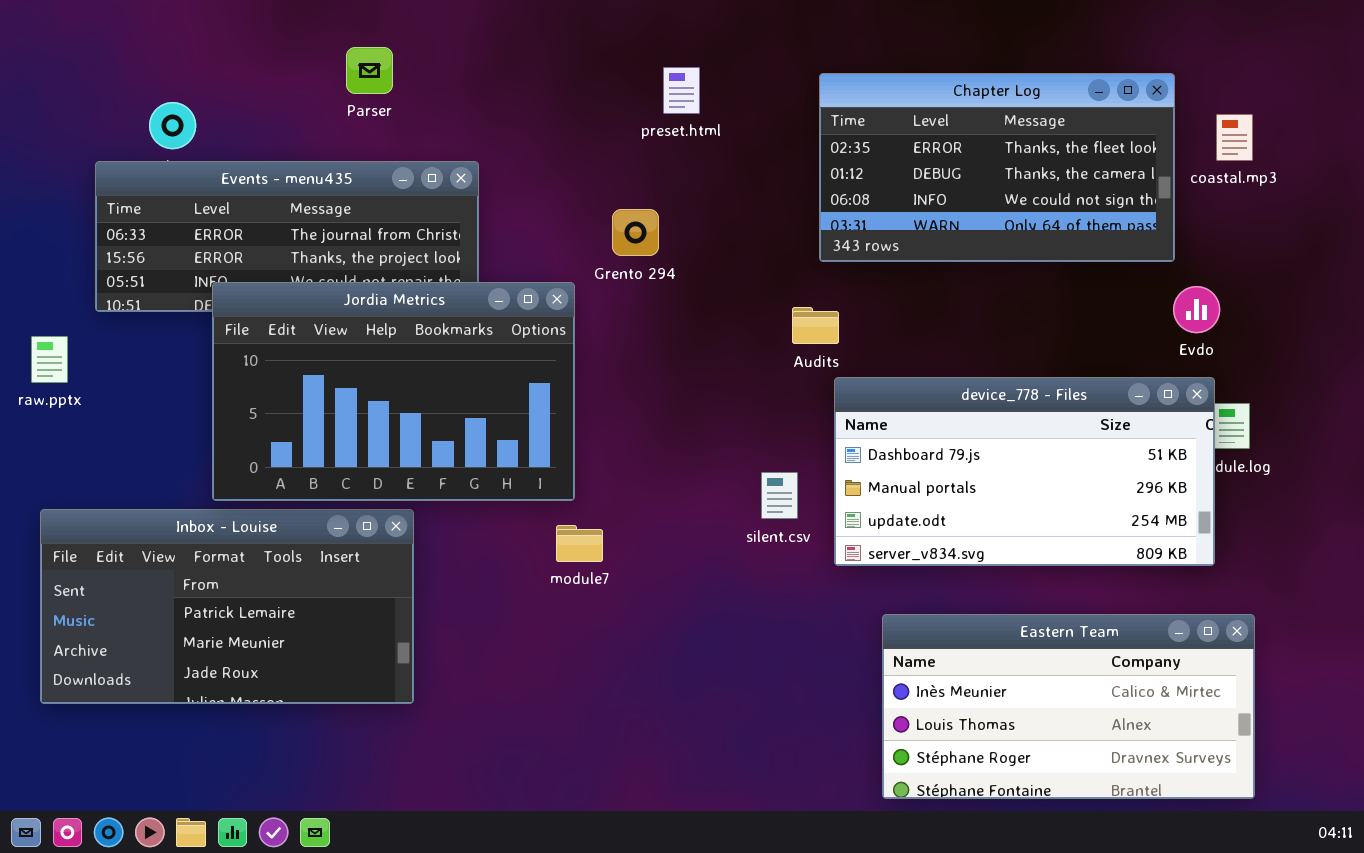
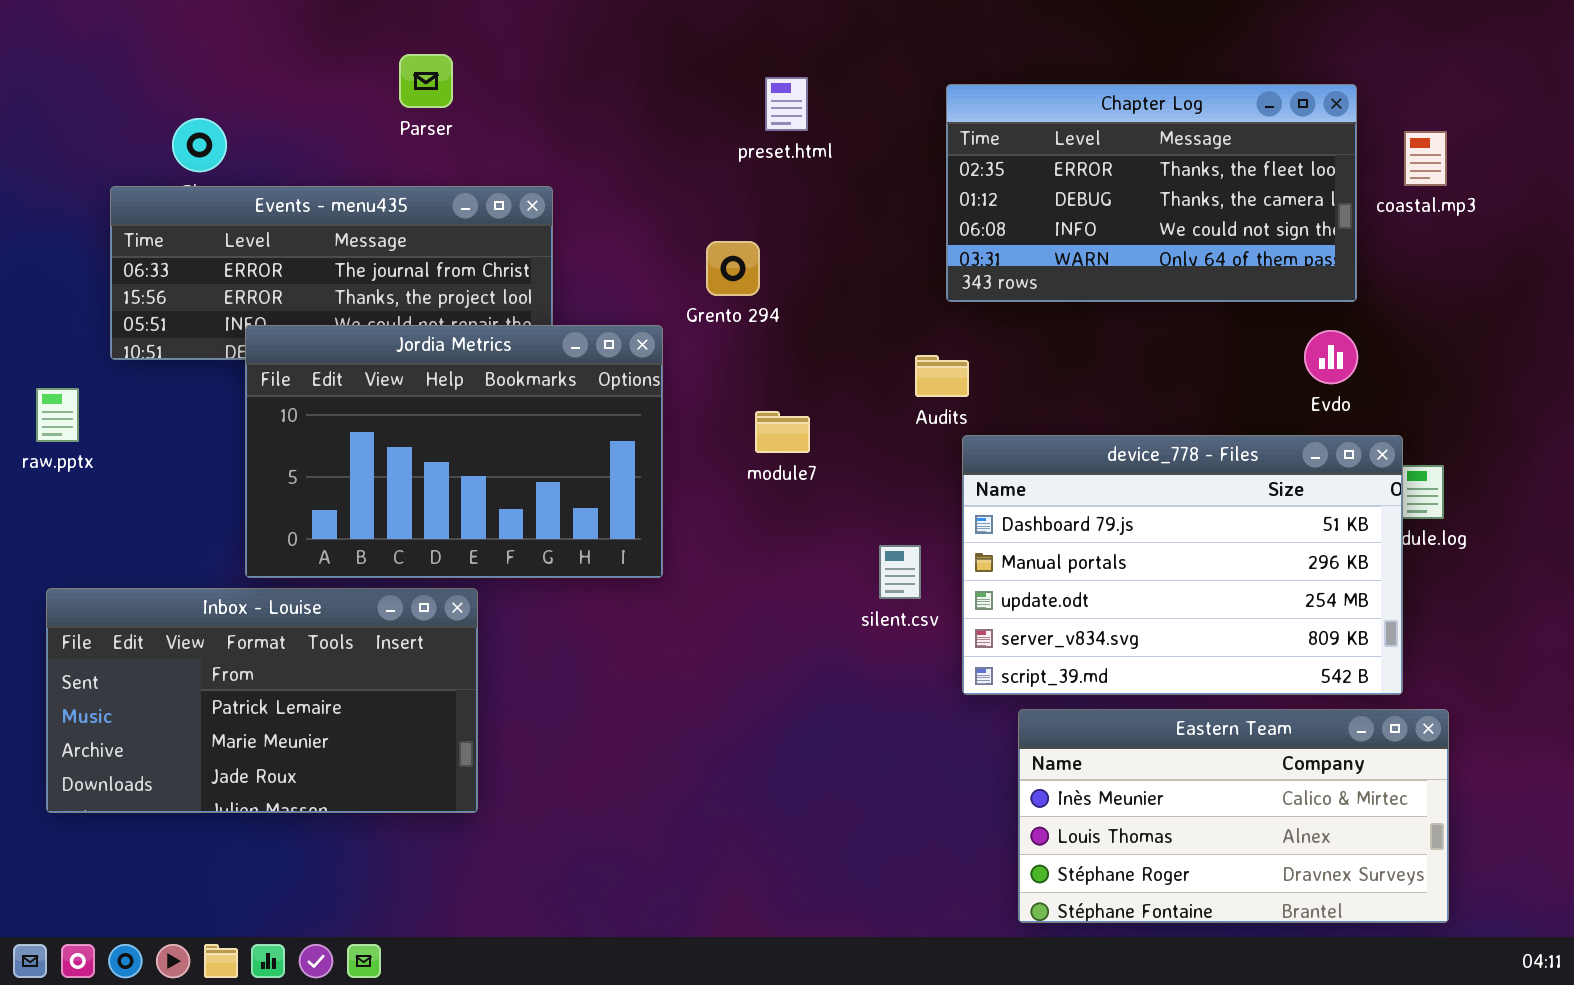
Evdo: [1173,286,1220,333] -> [1304,330,1358,384], moved
device_778 - Files: [834,377,1215,566] -> [962,435,1403,695], resized
module7: [556,525,603,562] -> [755,411,810,453], moved

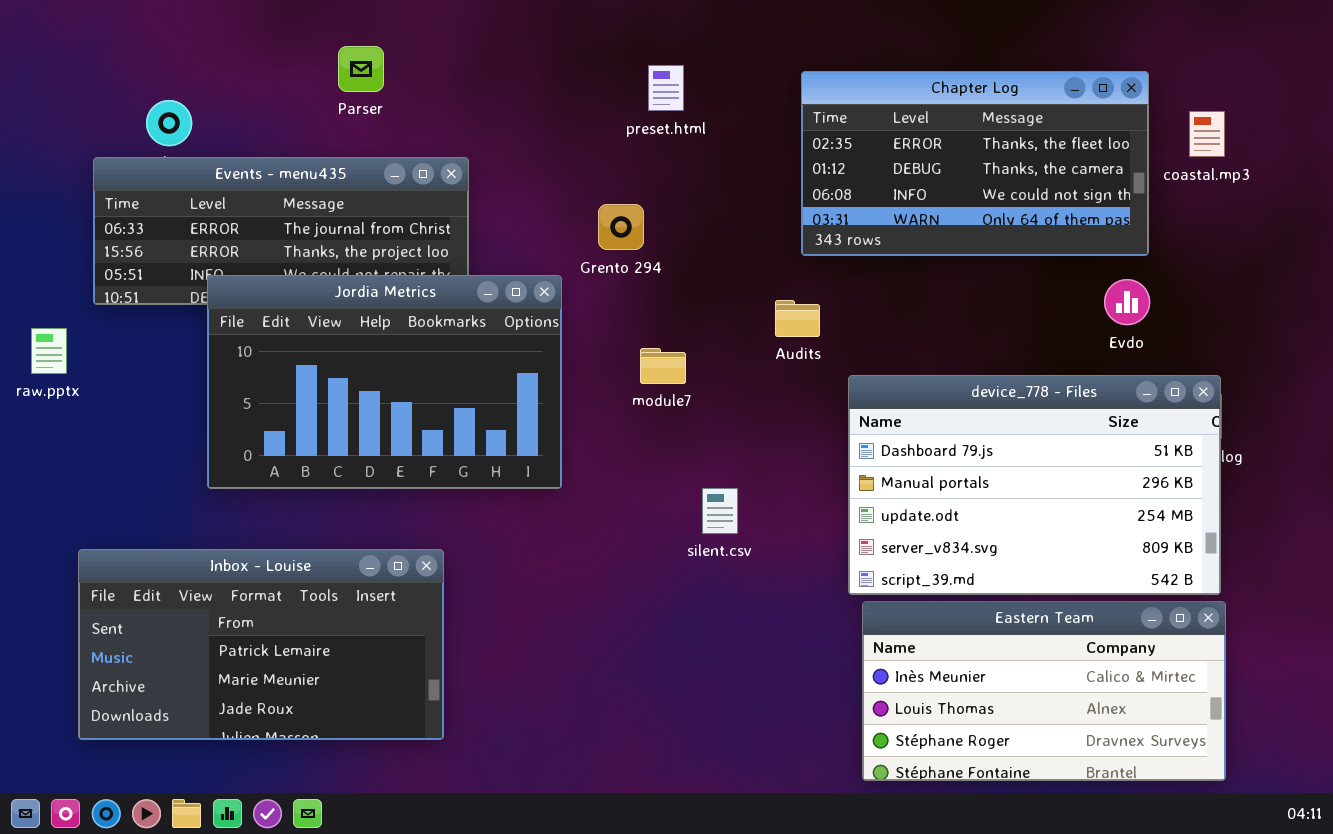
device_778 - Files: [962,435,1403,695] -> [848,375,1221,595], moved
silent.csv: [879,545,921,599] -> [702,488,738,534], moved
Inbox - Louise: [46,588,478,813] -> [78,549,444,740], moved

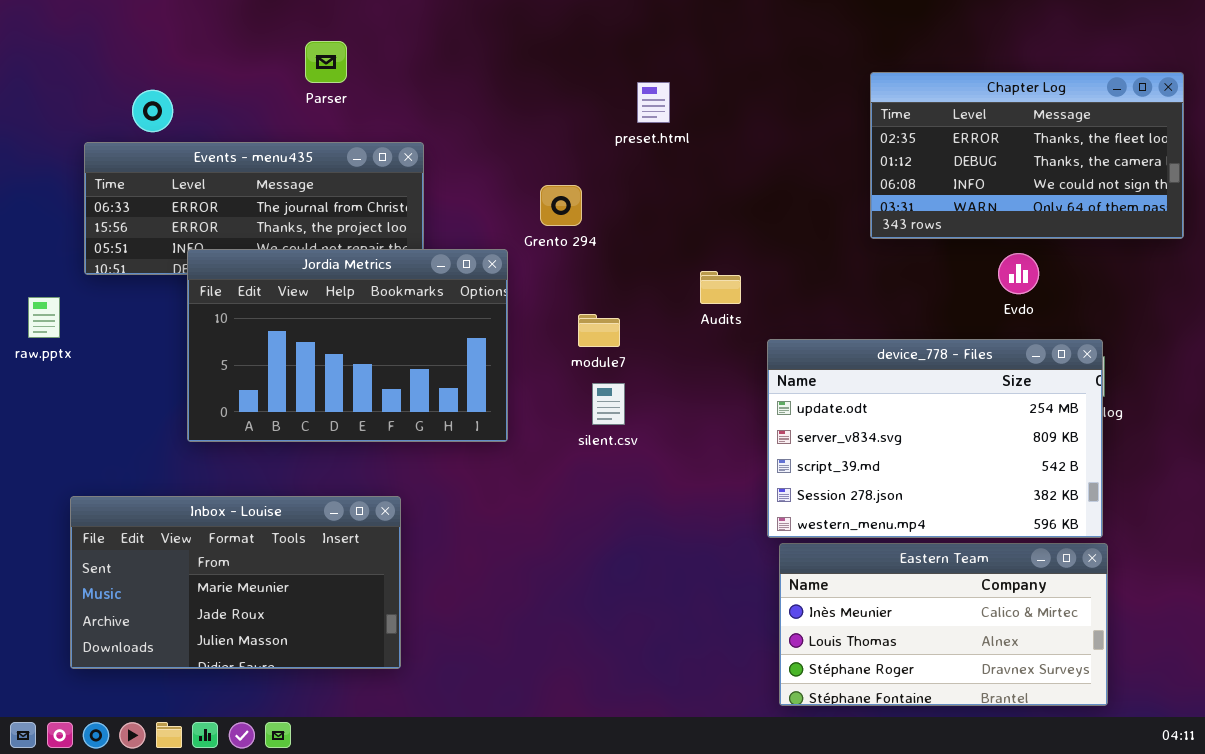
preset.html: [648,65,684,111] -> [637,82,670,123], moved
Chapter Log: [801,71,1149,256] -> [870,72,1184,239], moved
device_778 - Files: [848,375,1221,595] -> [767,339,1103,538], scrolled down 2 rows
silent.csv: [702,488,738,534] -> [592,383,625,425], moved
Inbox - Louise: [78,549,444,740] -> [70,496,401,669], scrolled down 1 row

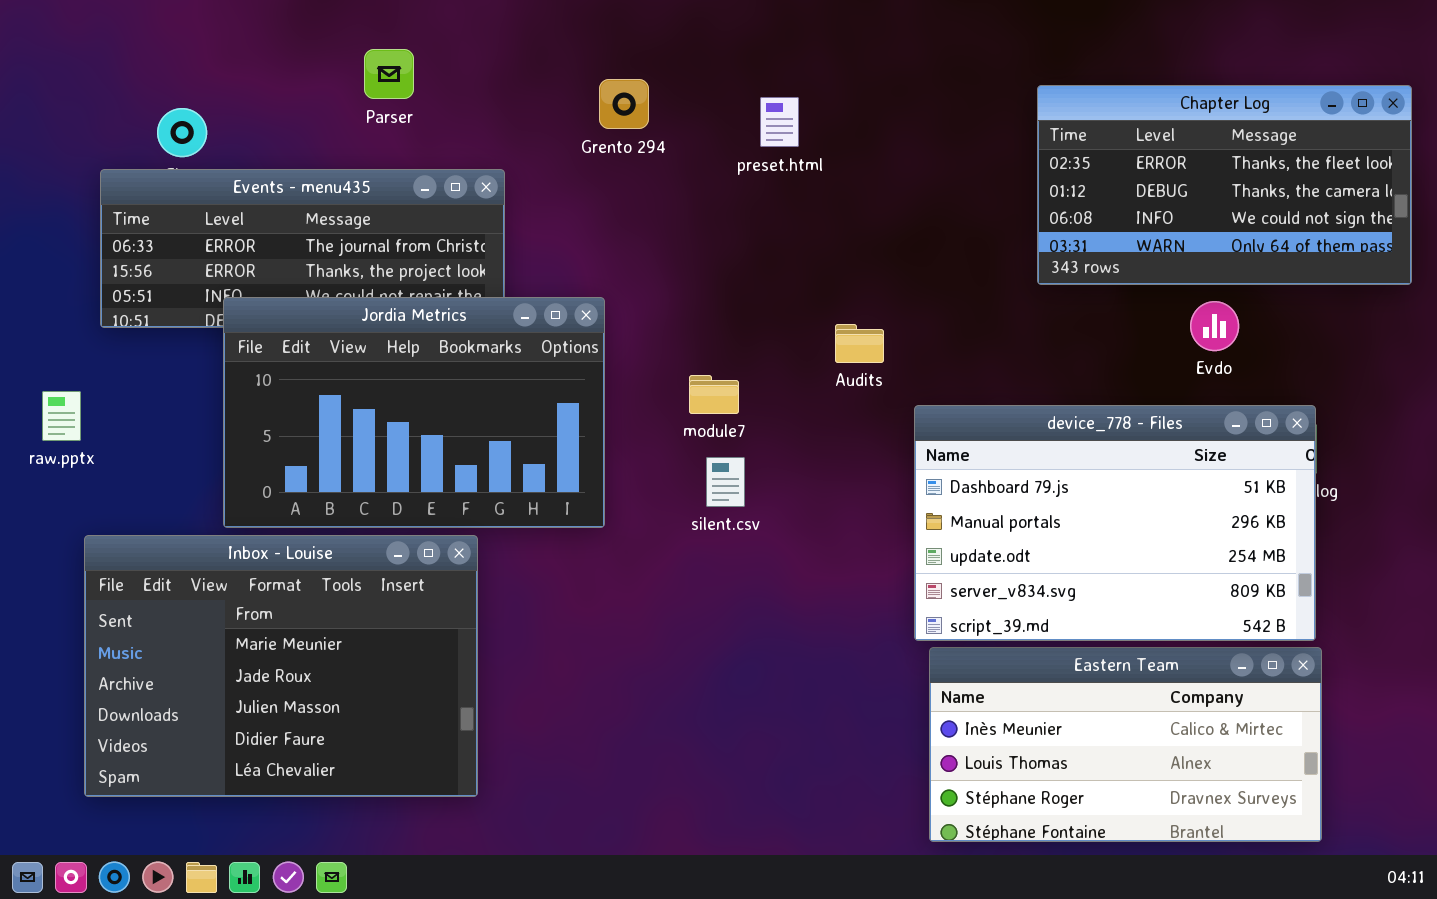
Grento 294: [540,185,582,226] -> [599,79,649,129], moved
raw.pptx: [28,297,60,338] -> [42,391,81,441], moved
device_778 - Files: [767,339,1103,538] -> [914,405,1316,641], scrolled up 2 rows
Inbox - Louise: [70,496,401,669] -> [84,535,478,797], resized

